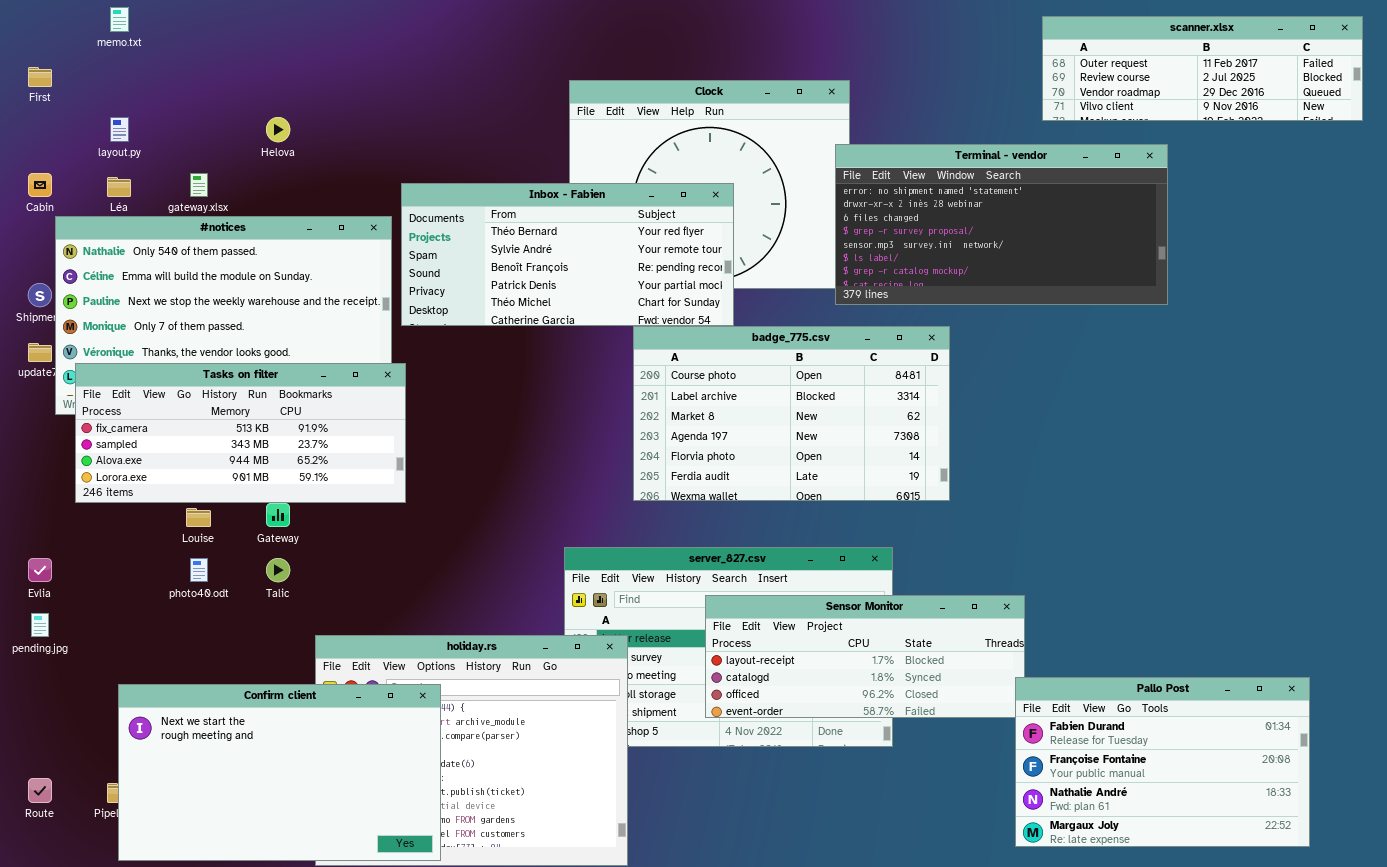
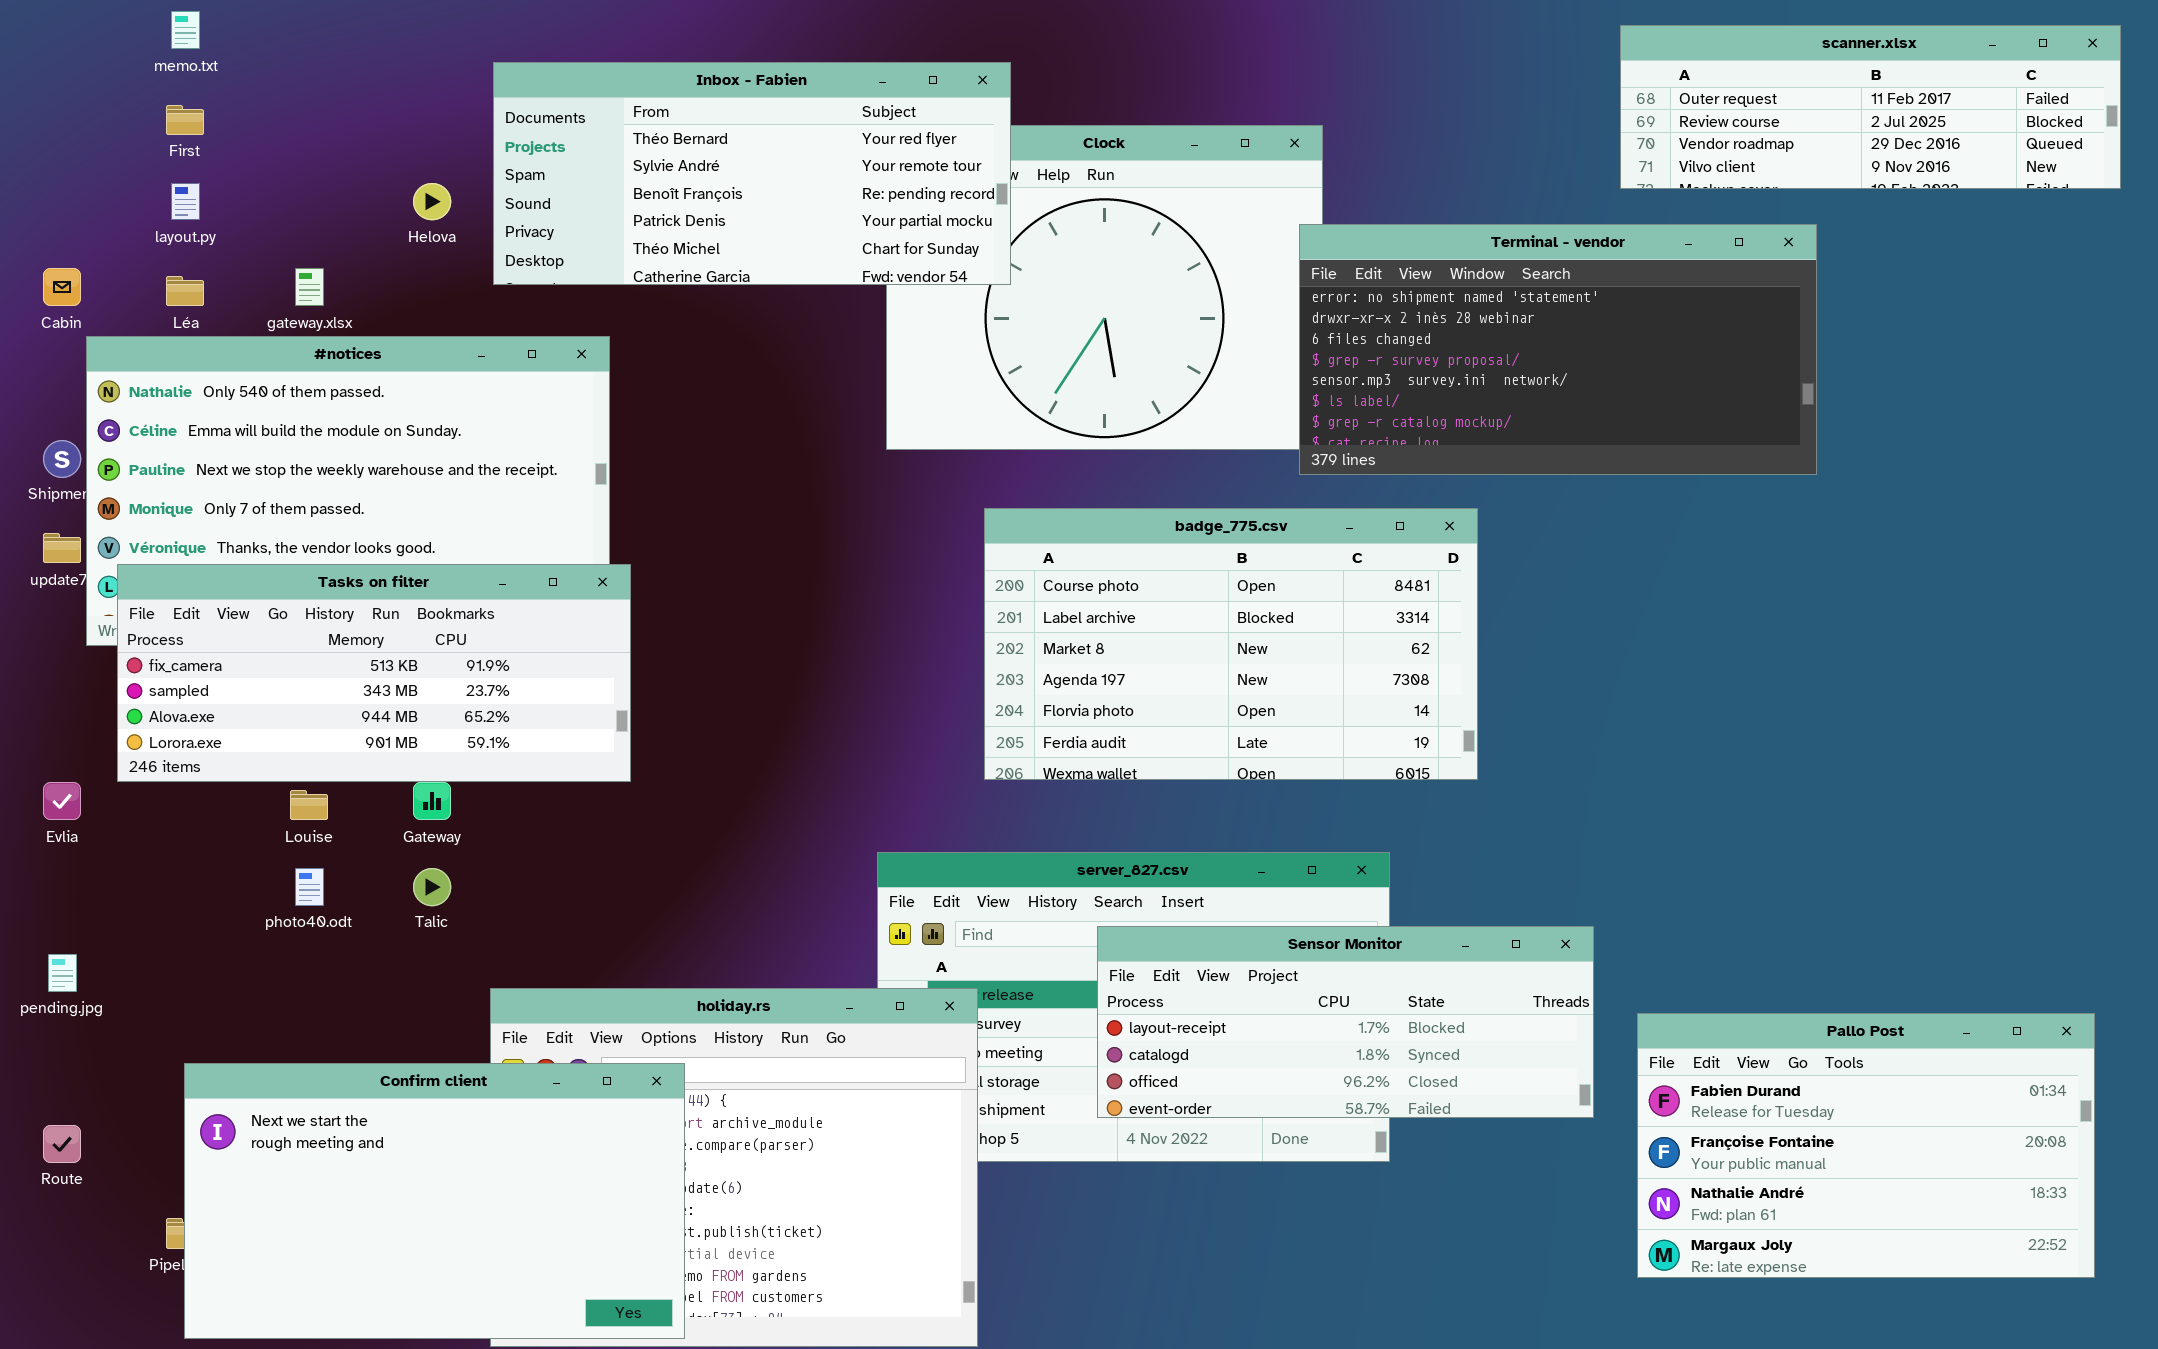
First: [28,67,52,87] -> [166,105,204,135], moved
Inbox - Fabien: [401,183,734,326] -> [493,62,1011,285], moved
Evlia: [28,558,52,582] -> [43,782,81,820], moved
Pallo Post: [1015,677,1310,847] -> [1637,1013,2095,1278], moved
Route: [28,778,52,803] -> [43,1125,81,1163], moved

